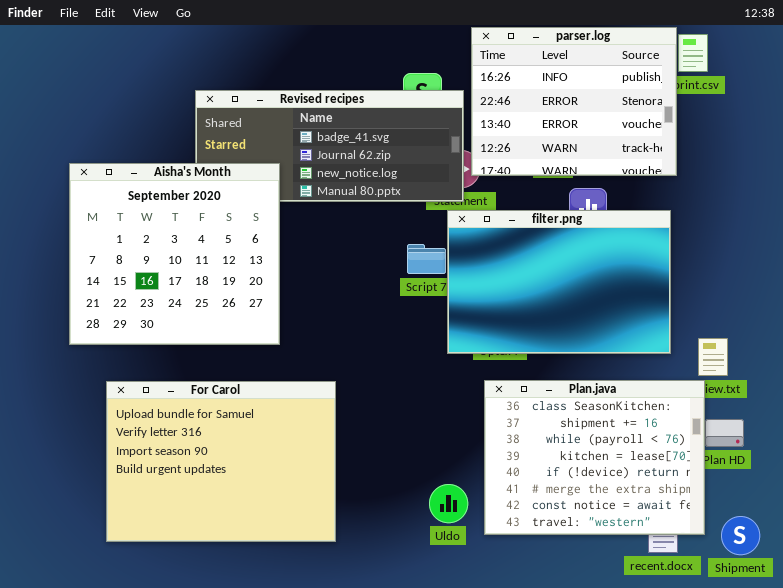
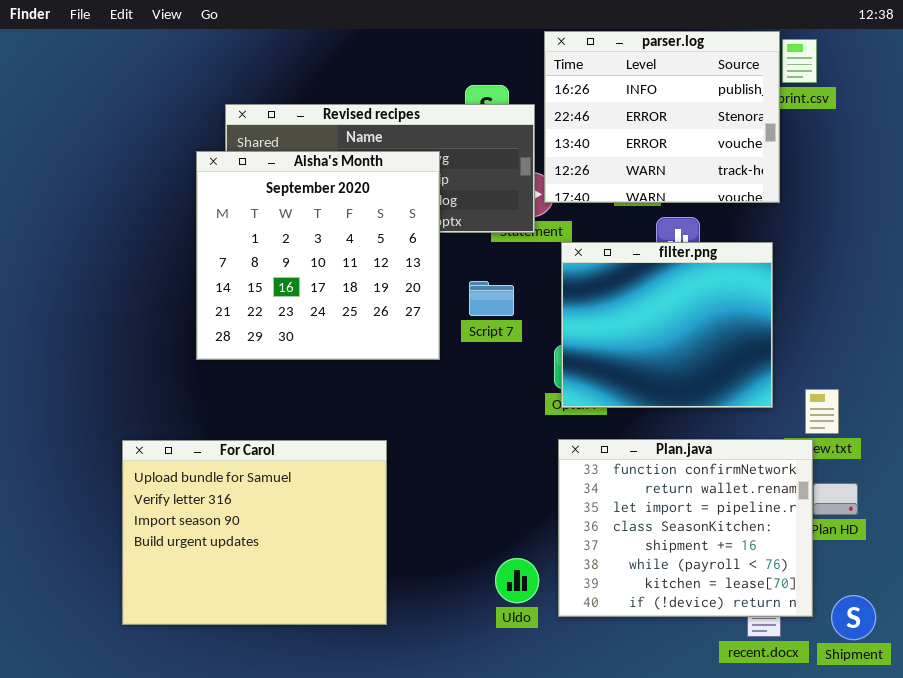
Aisha's Month: [69,163,280,345] -> [196,151,440,360], moved
filter.png: [447,210,671,354] -> [561,242,773,408], resized
Plan.java: [484,380,705,535] -> [558,439,813,617], scrolled up 3 rows

